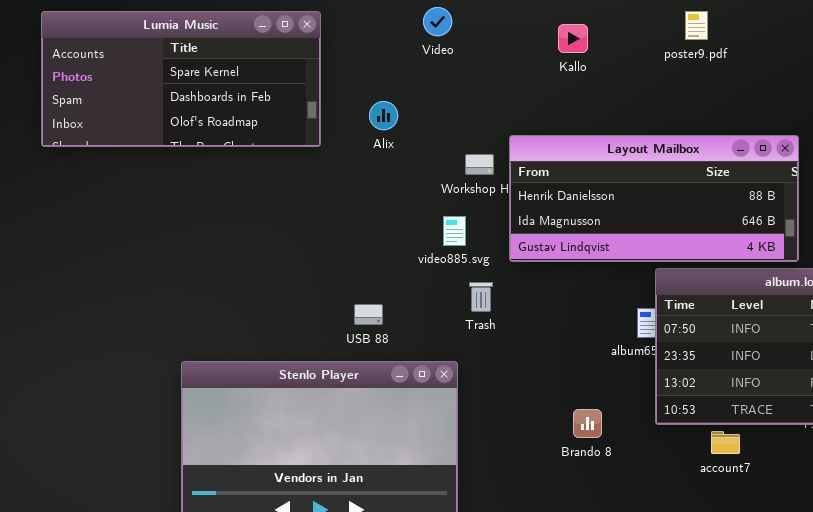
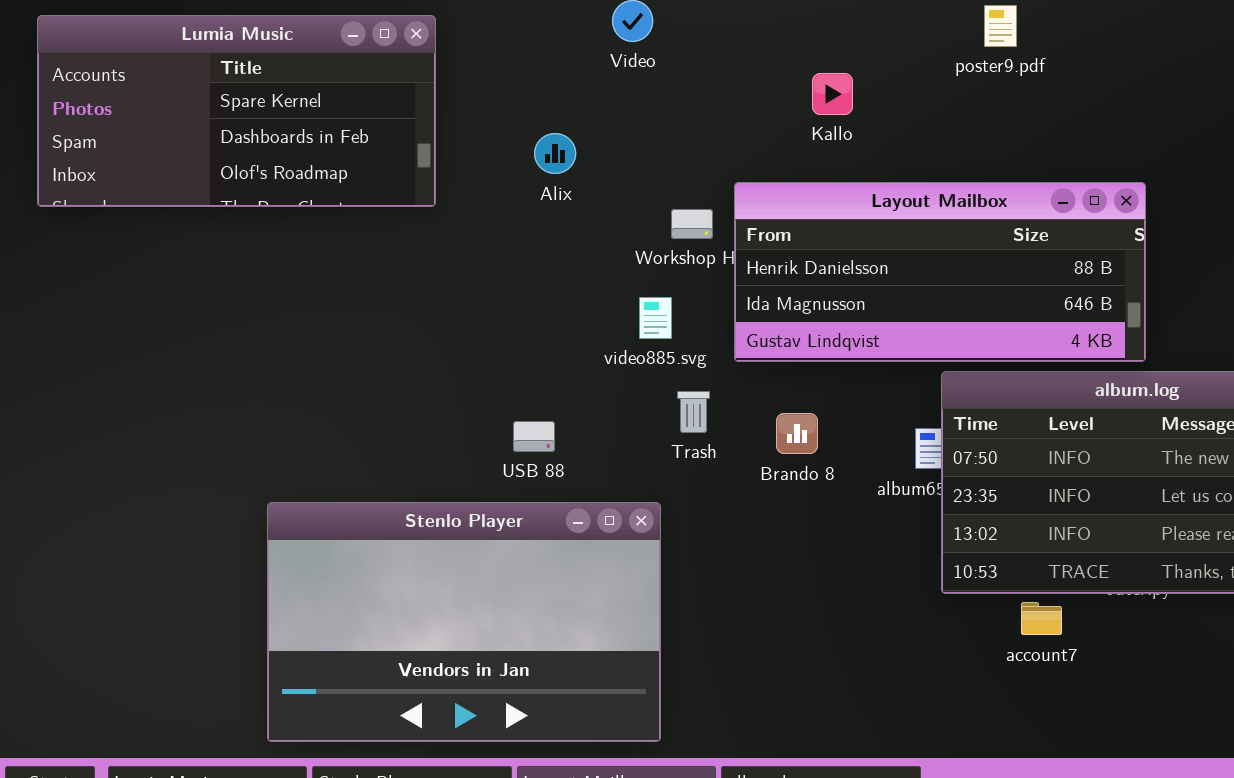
Lumia Music: [41,11,321,147] -> [37,15,436,207], moved
Kallo: [558,24,588,53] -> [812,73,853,115], moved
Brando 8: [573,409,602,438] -> [776,413,818,454], moved

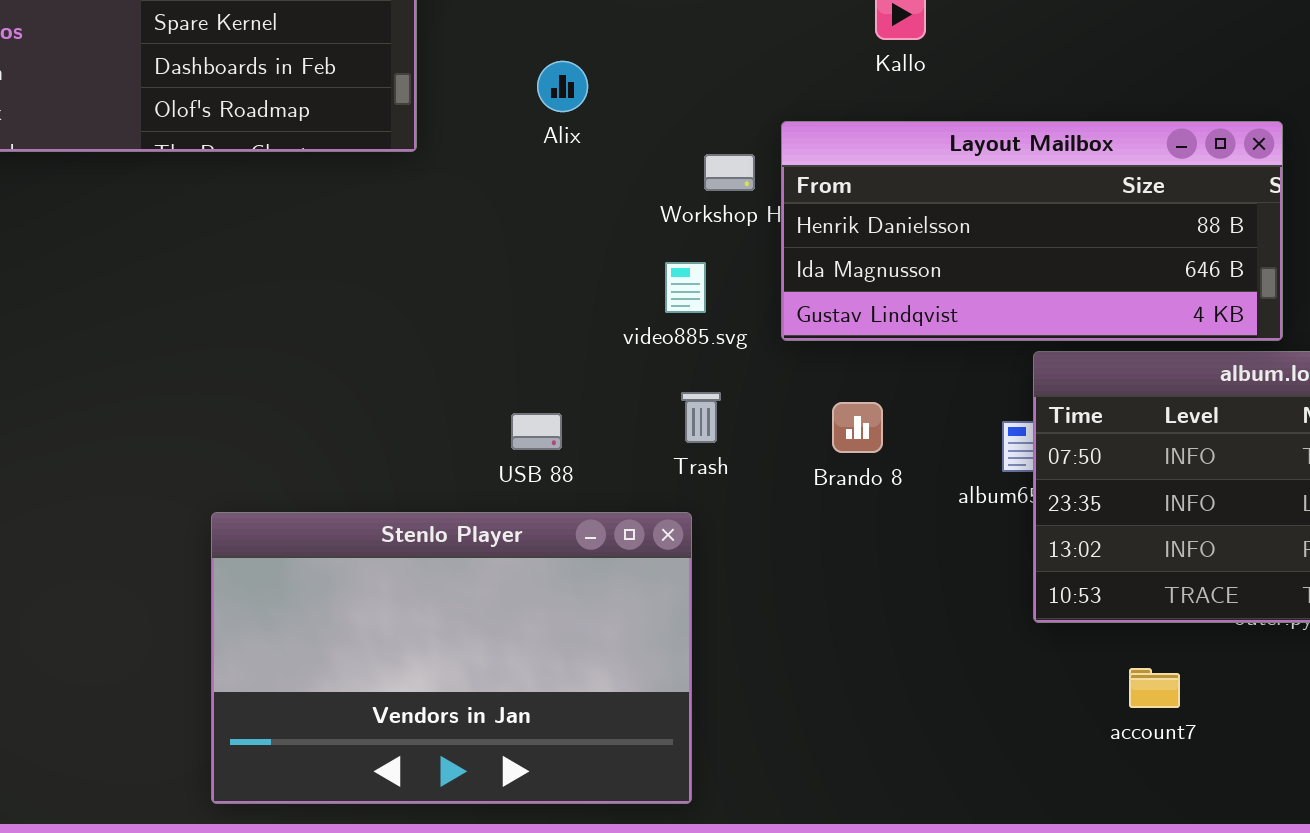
Trash: [677,391,710,433] -> [681,392,721,443], moved
account7: [1021,602,1062,635] -> [1129,668,1180,708], moved

